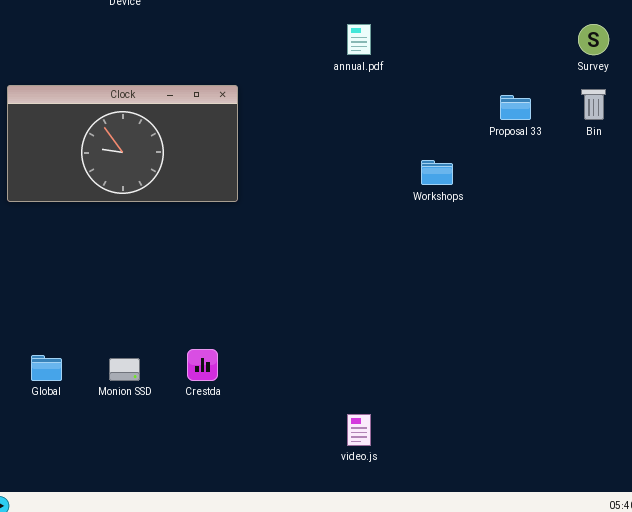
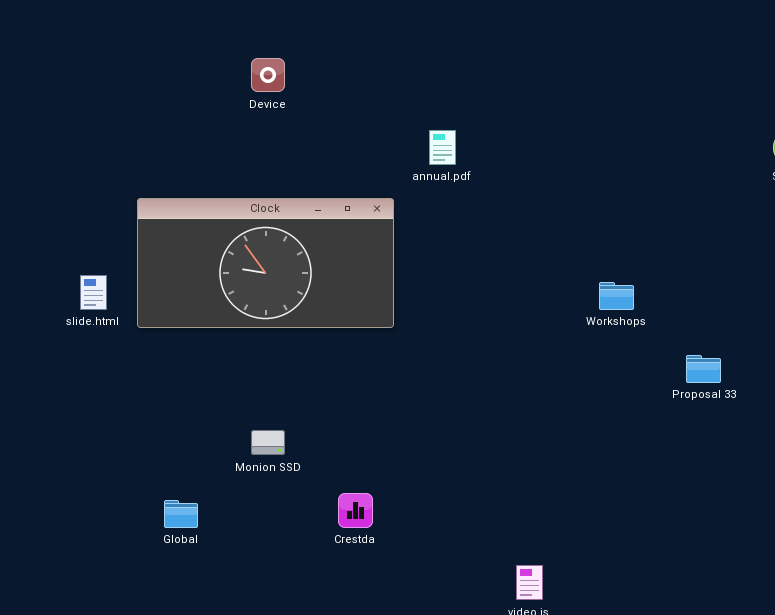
annual.pdf: [347,24,371,55] -> [429,130,456,165], moved
Proposal 33: [500,95,531,120] -> [686,355,721,383], moved
Monion SSD: [109,358,140,381] -> [251,430,285,455], moved

